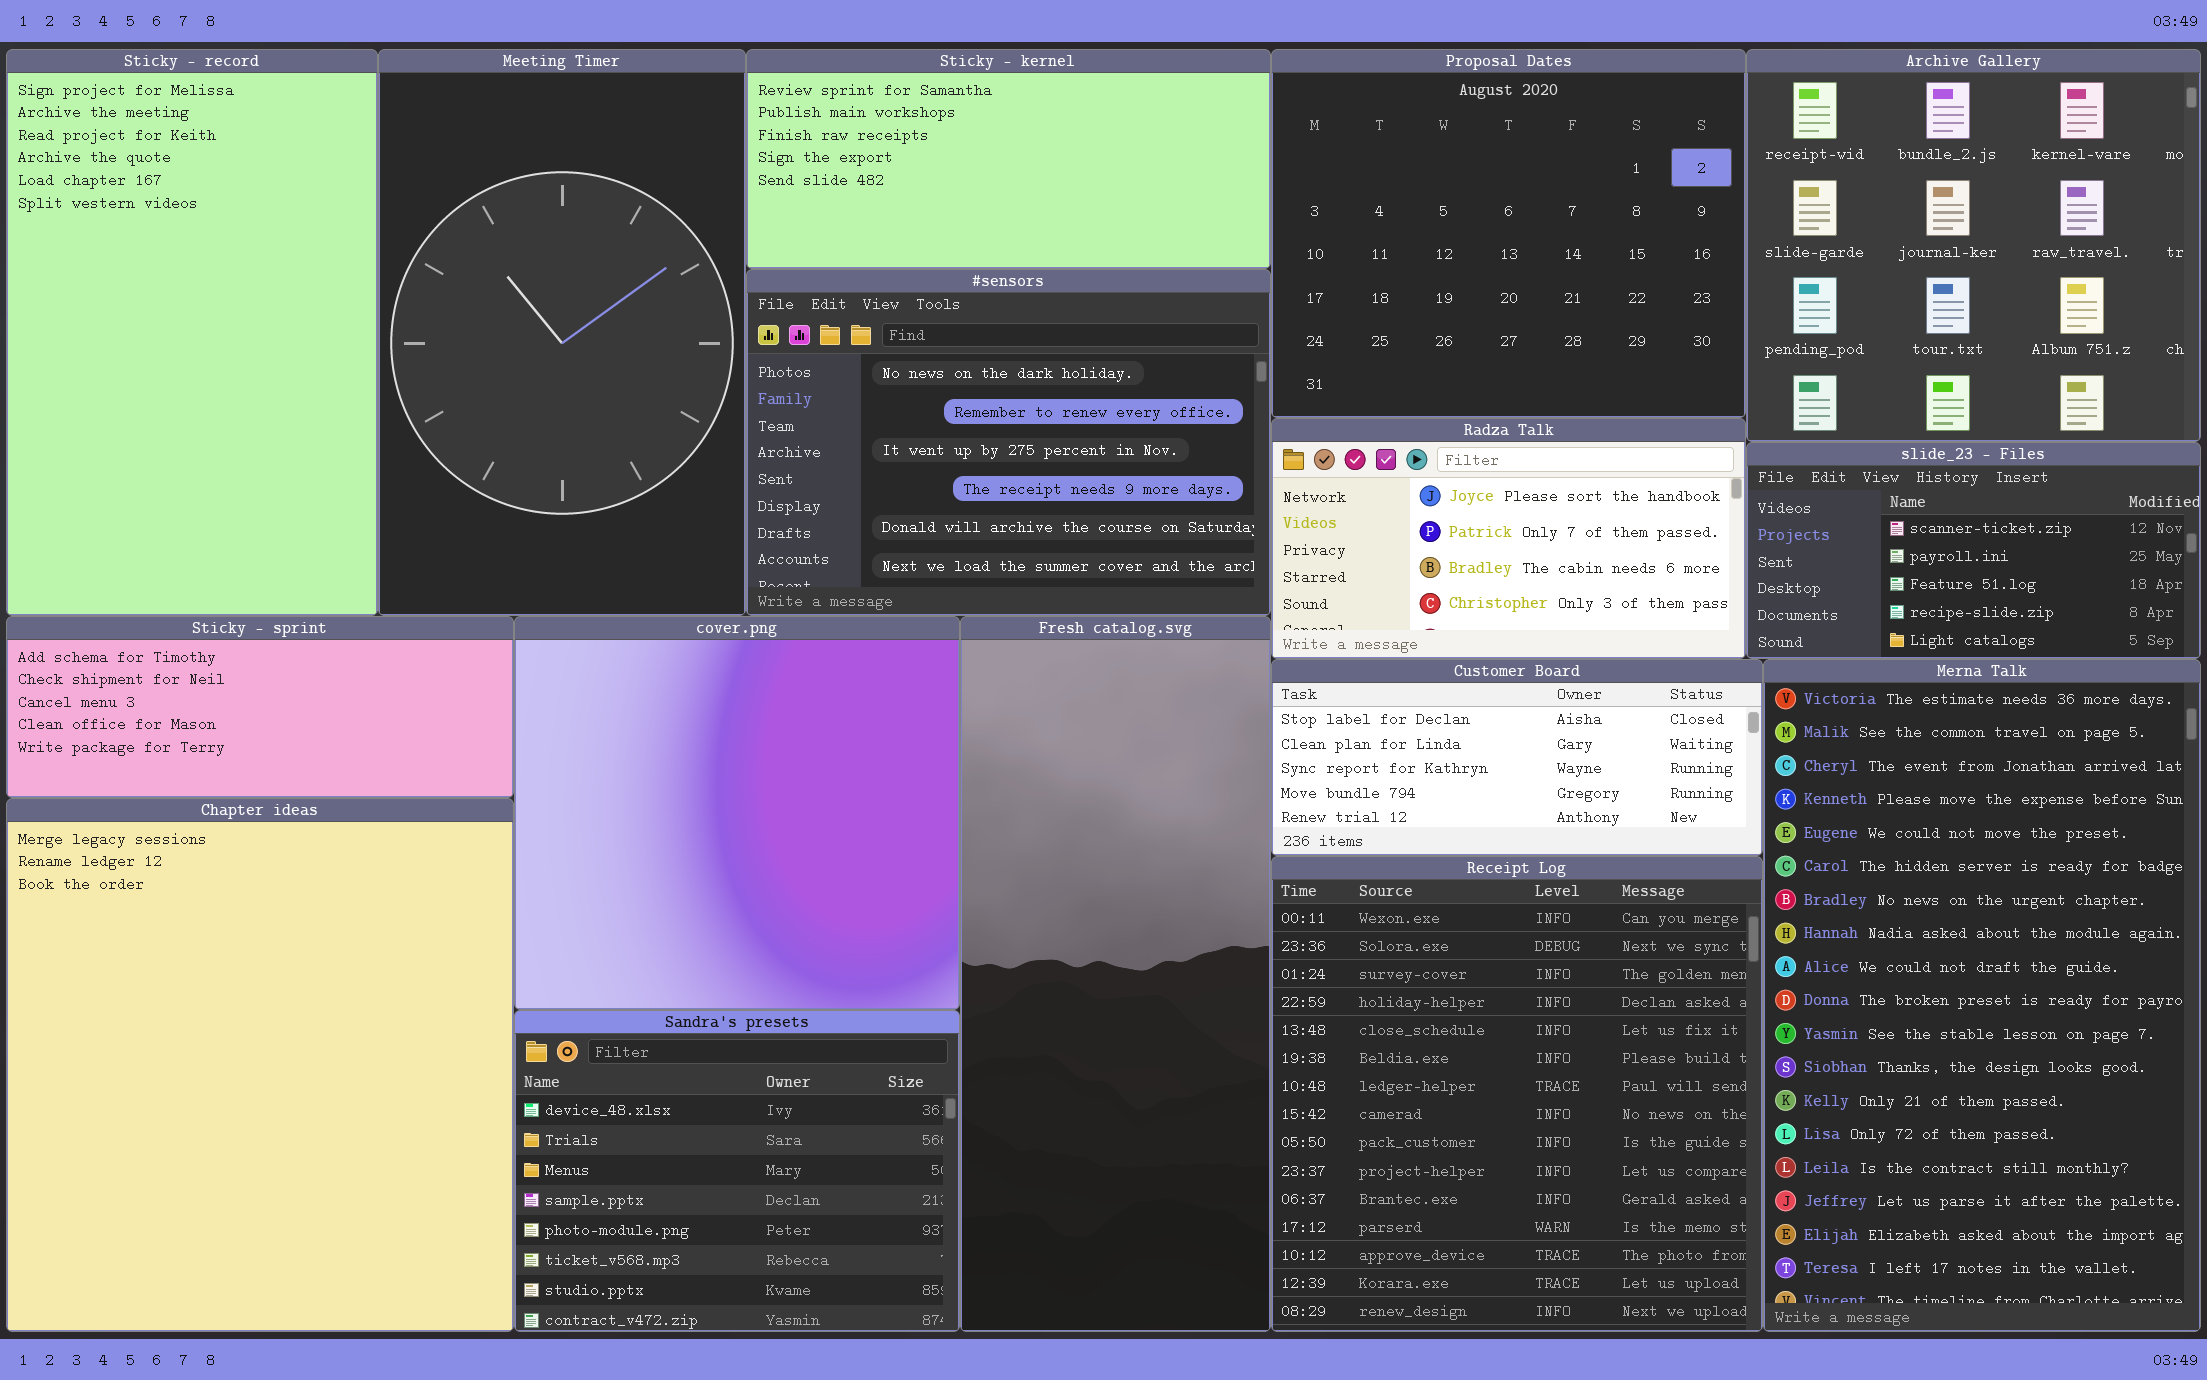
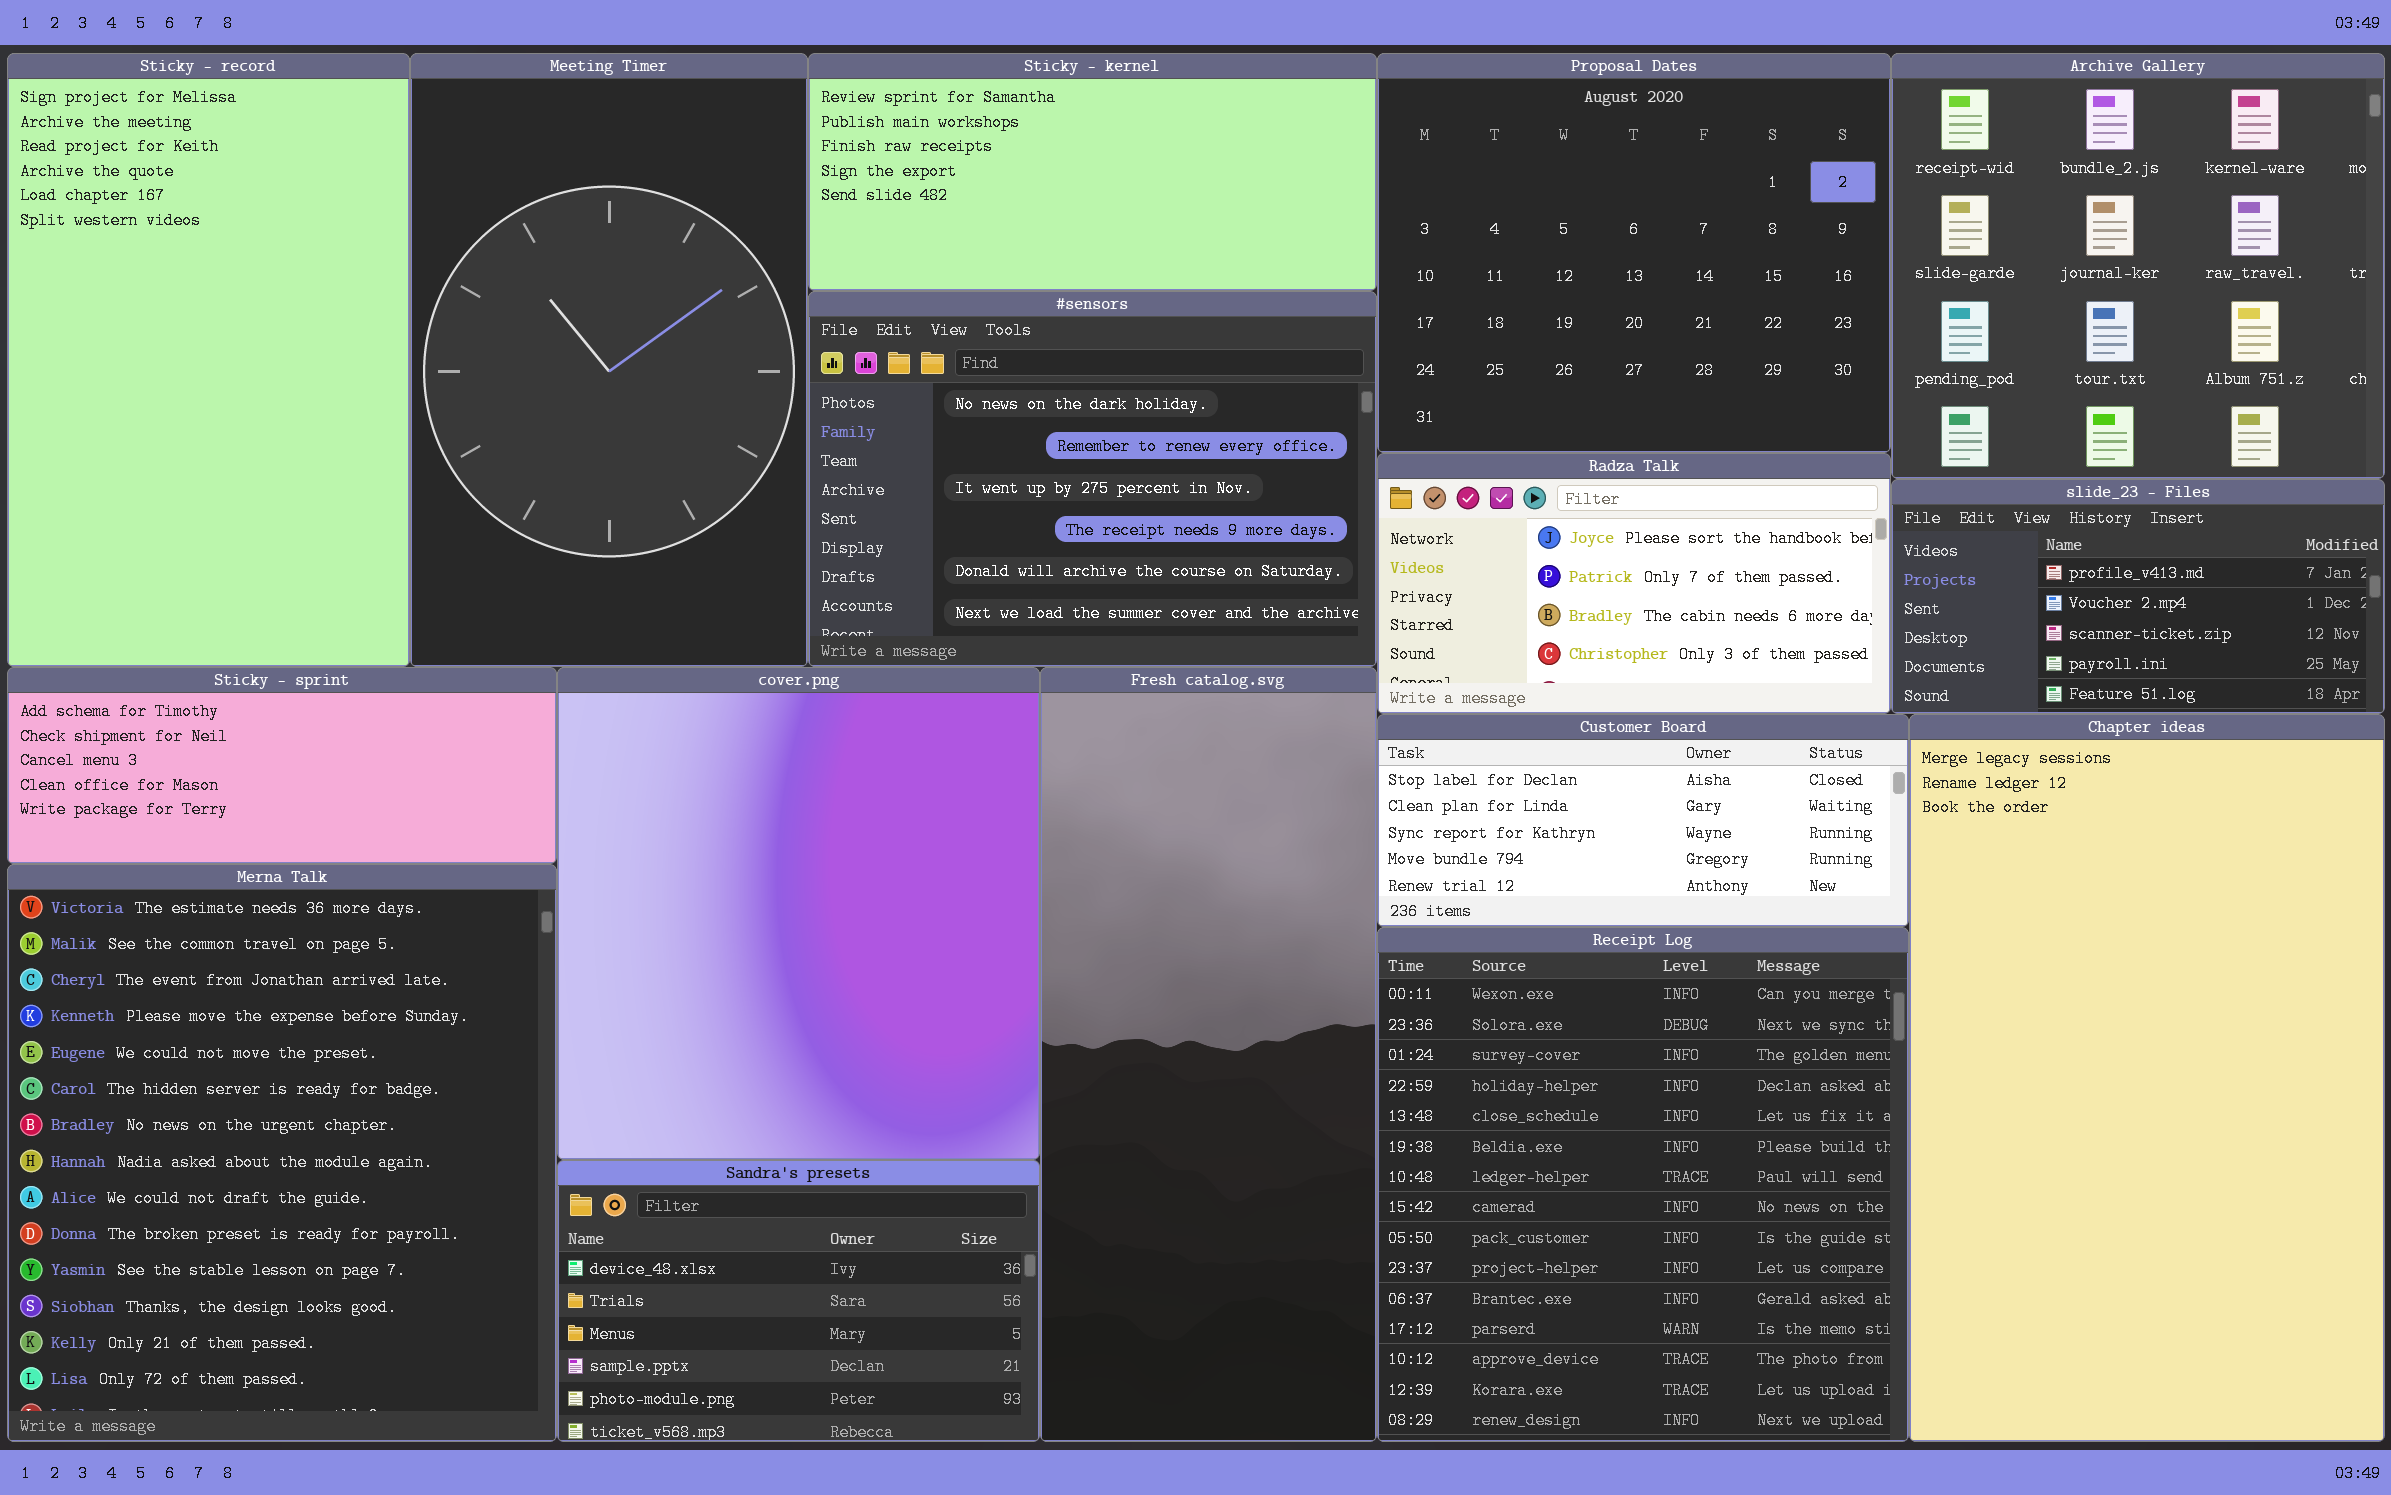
slide_23 - Files: [1746,442,2201,659] -> [1891,479,2385,714], scrolled up 2 rows
cover.png: [514,616,960,1010] -> [557,667,1040,1160], resized
Merna Talk: [1763,659,2201,1332] -> [7,864,557,1442], moved, resized
Chapter ideas: [6,798,514,1332] -> [1909,714,2385,1442], moved, resized
Sandra's presets: [514,1010,960,1332] -> [557,1160,1040,1442], resized

